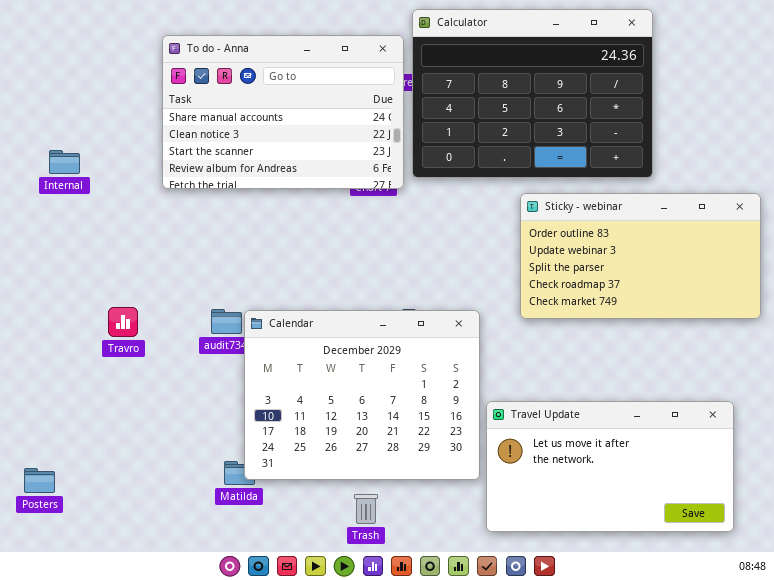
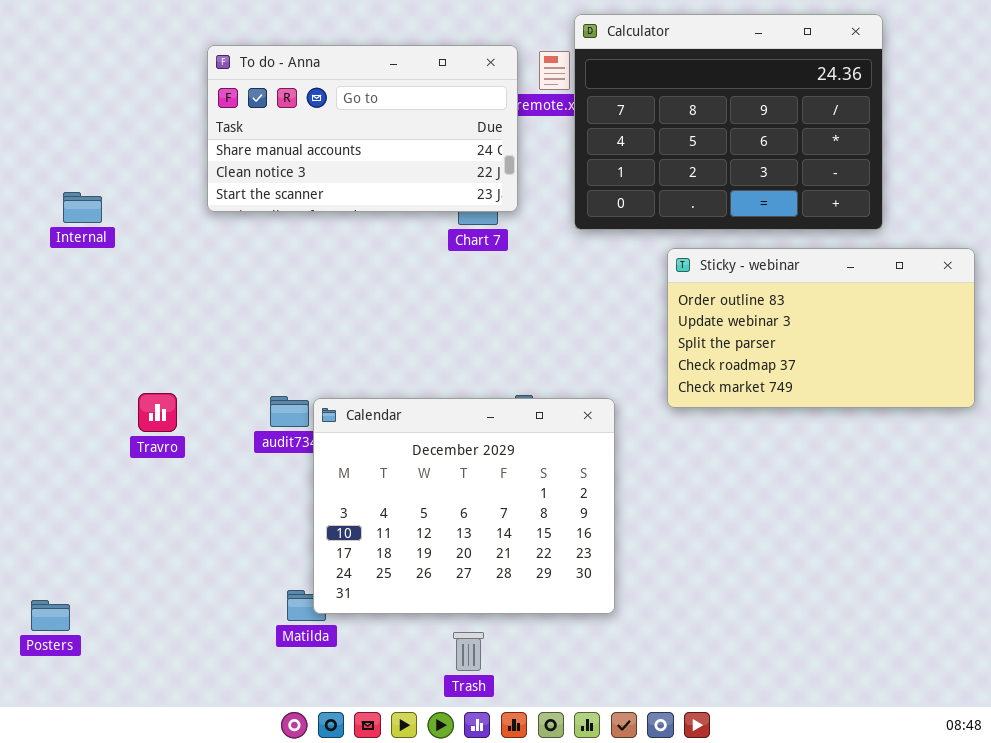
Calculator: [412,9,653,178] -> [574,14,883,230], moved
To do - Anna: [162,35,404,189] -> [207,45,518,212], resized
Travel Update: [486,401,734,532] -> none, closed

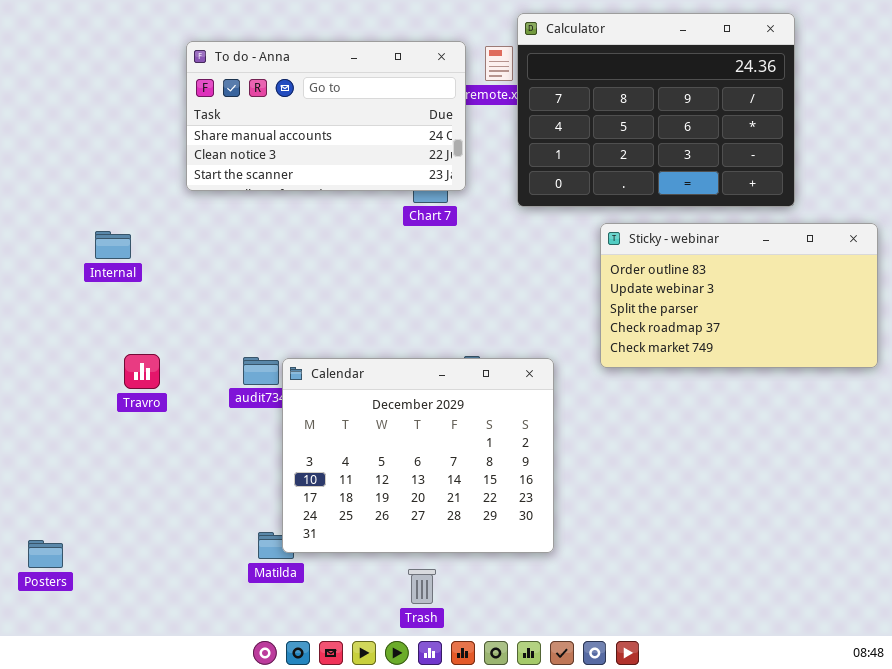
Internal: [63,192,102,223] -> [95,231,131,259], moved

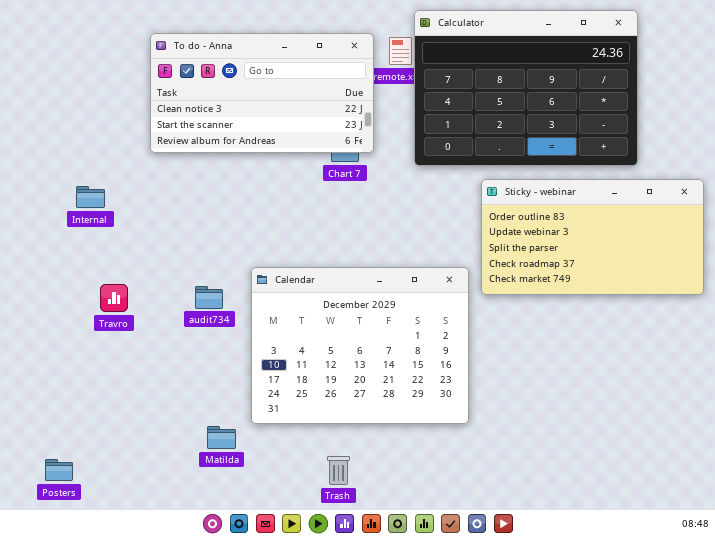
To do - Anna: [186,41,466,191] -> [150,33,374,153], scrolled down 1 row
Calendar: [282,358,554,553] -> [251,267,469,424], moved
Posters: [28,540,63,568] -> [45,459,73,481], moved

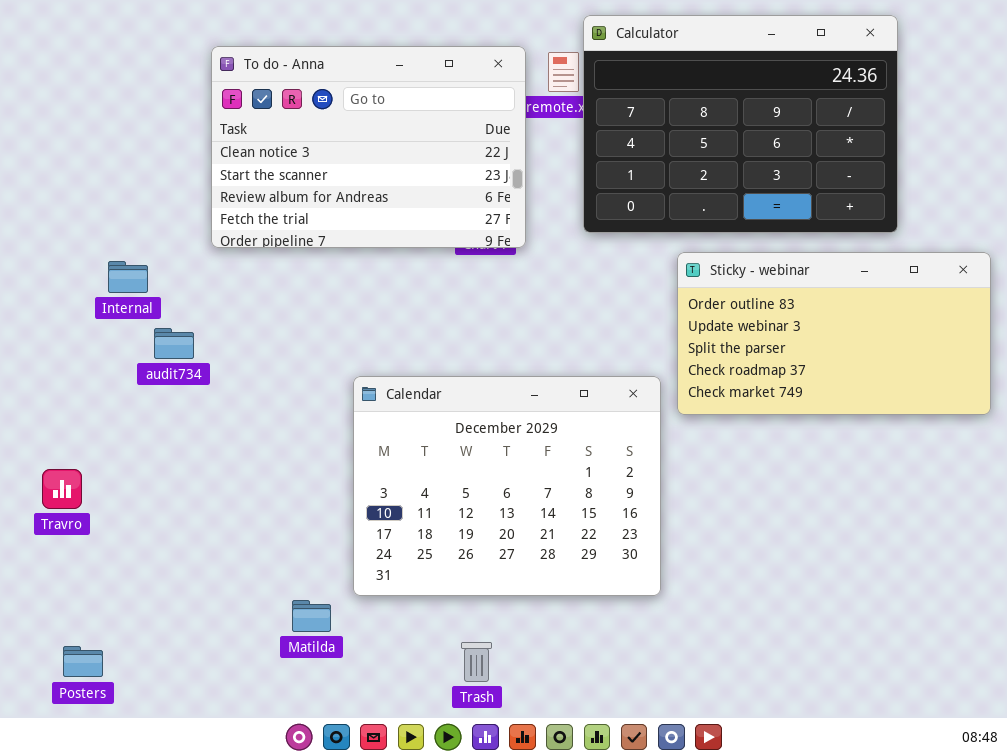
To do - Anna: [150,33,374,153] -> [211,46,526,248], resized
Travro: [100,284,128,312] -> [42,469,82,509], moved
audit734: [195,286,223,309] -> [154,328,194,359], moved

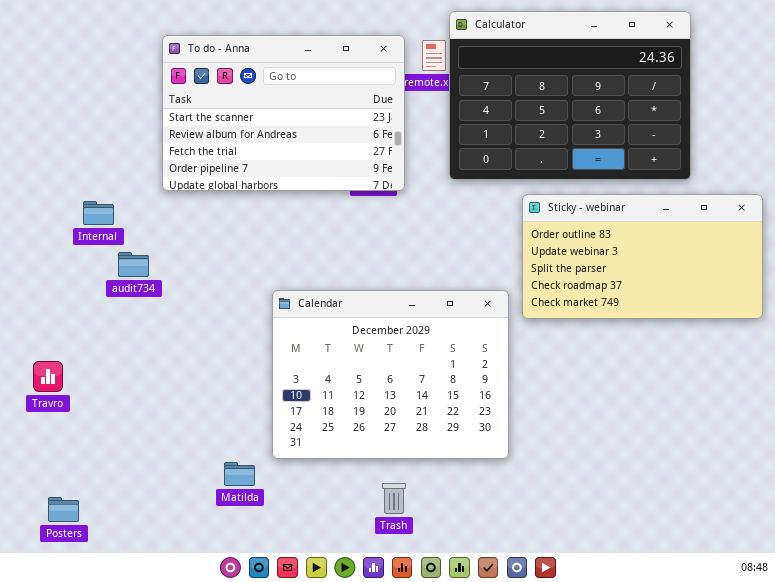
To do - Anna: [211,46,526,248] -> [162,35,405,191], scrolled down 1 row
Trash: [461,642,492,682] -> [382,483,406,514], moved

